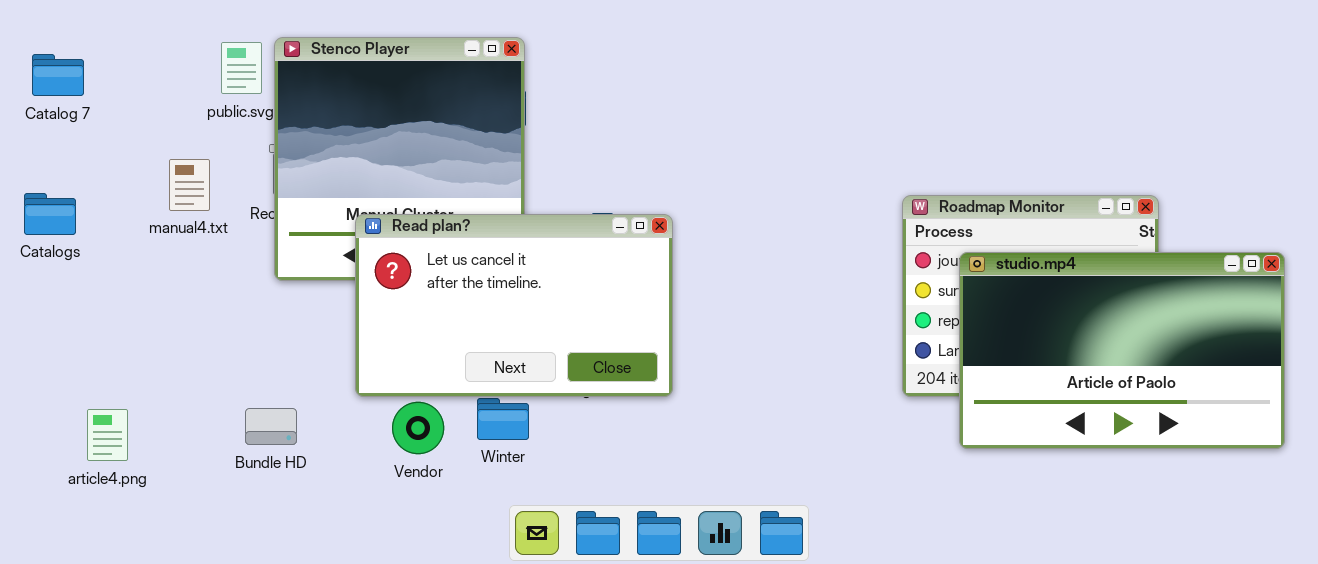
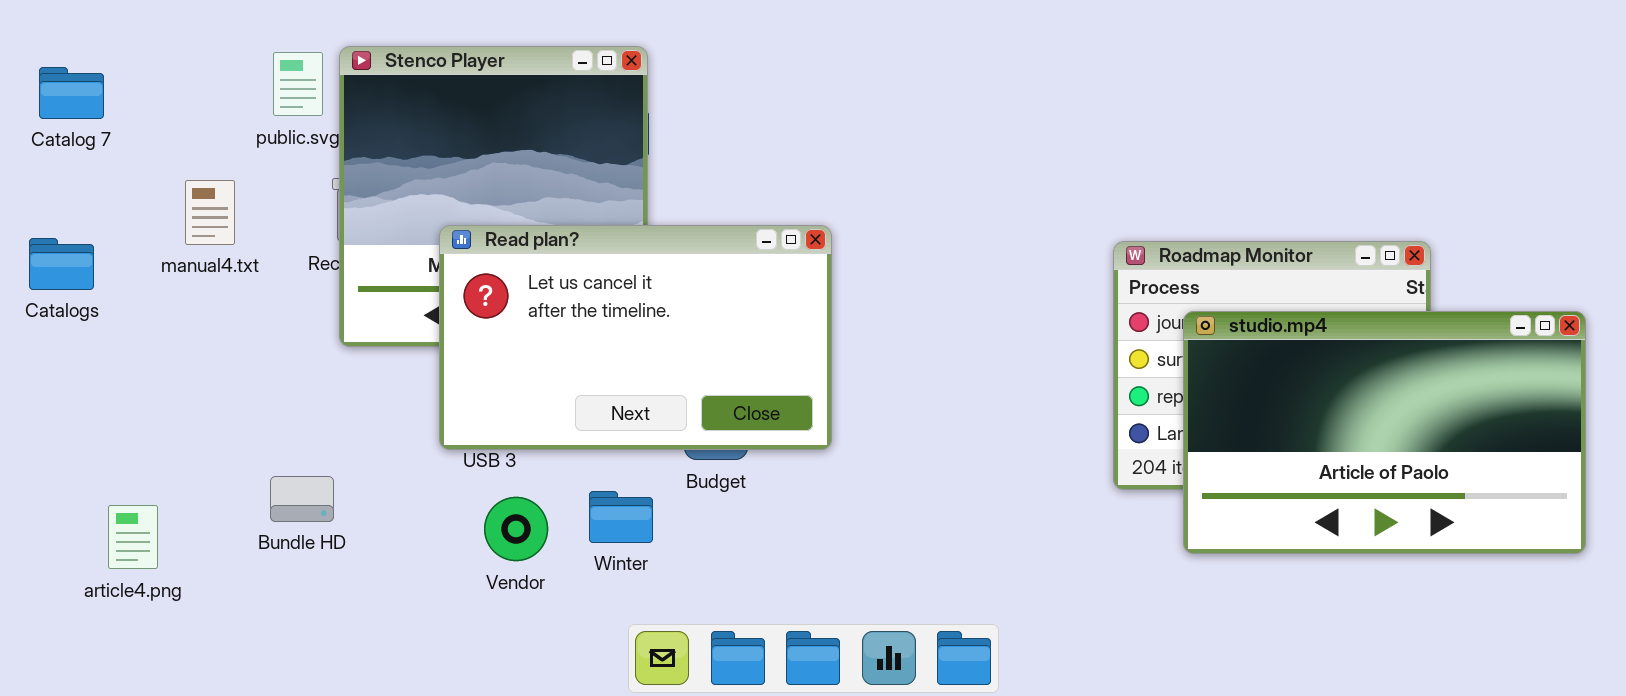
manual4.txt: [169,159,210,211] -> [185,180,235,245], moved
Read plan?: [355,214,673,397] -> [439,225,832,450], moved
Bundle HD: [245,408,297,445] -> [270,476,334,522], moved

